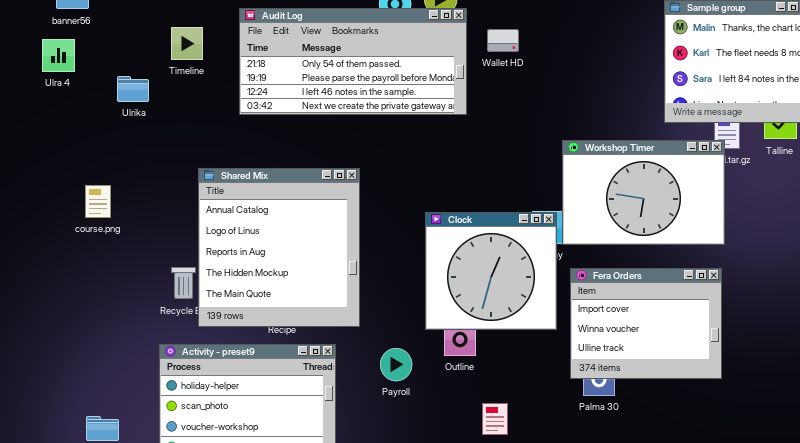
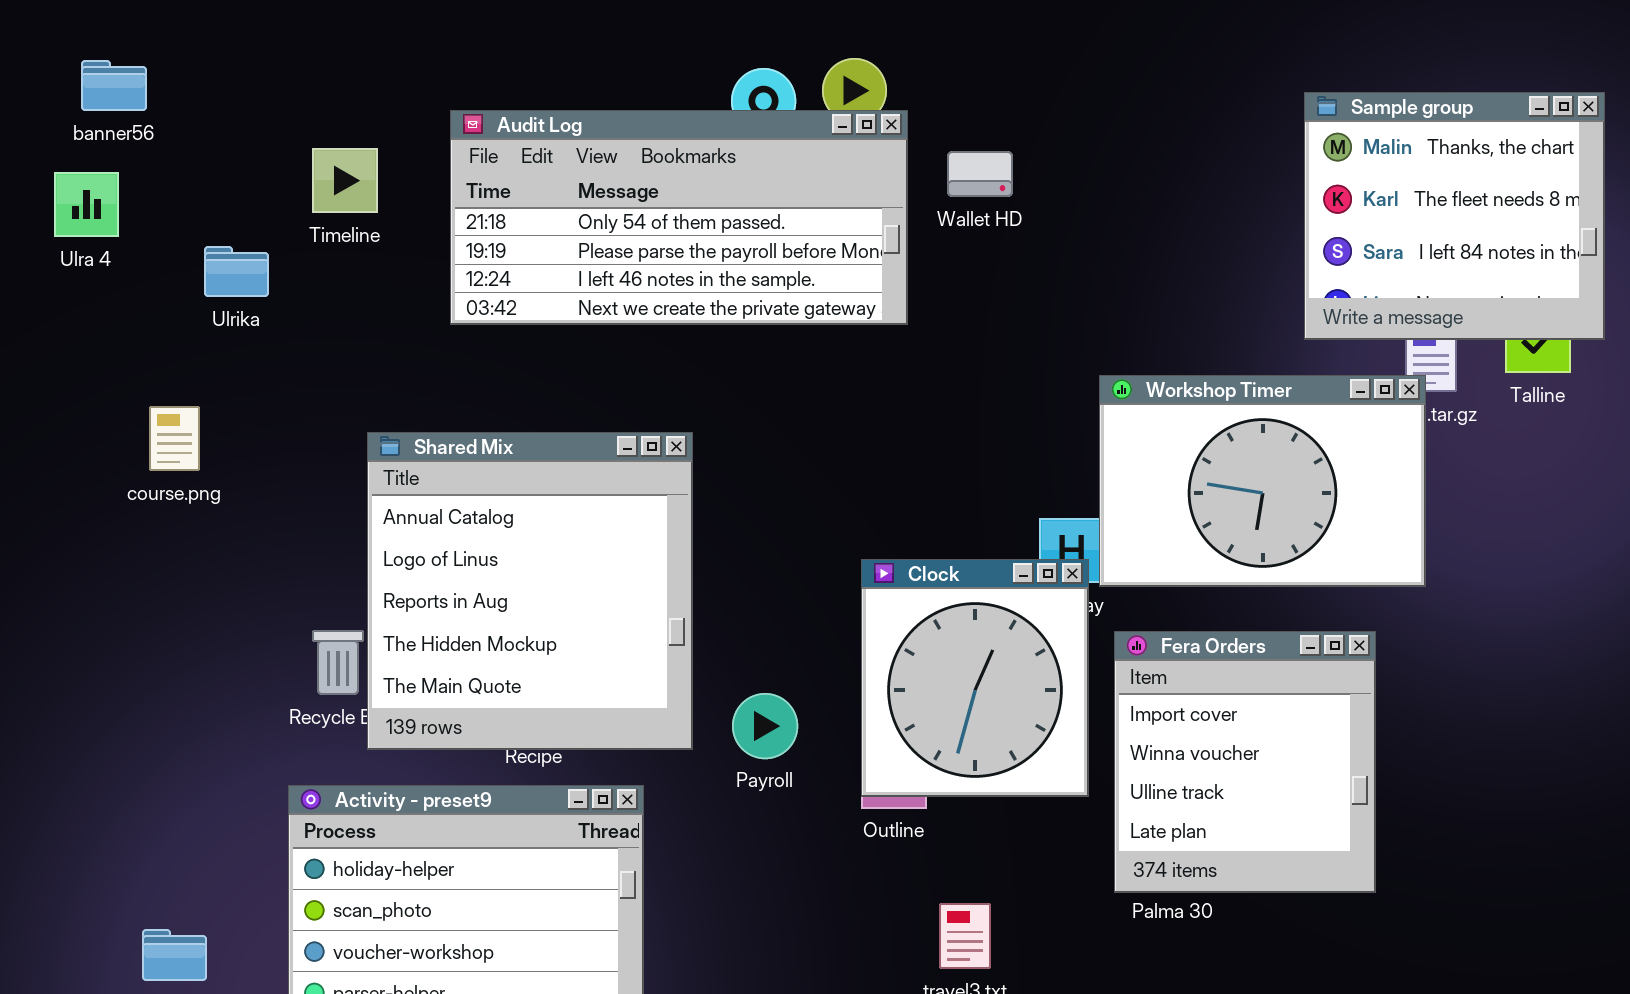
course.png: [85,185,111,218] -> [149,406,200,471], moved
Clock: [425,212,557,330] -> [861,559,1089,797], moved, resized
Fera Orders: [570,268,722,379] -> [1114,631,1376,893], resized
Payroll: [380,348,412,381] -> [732,693,798,759], moved

